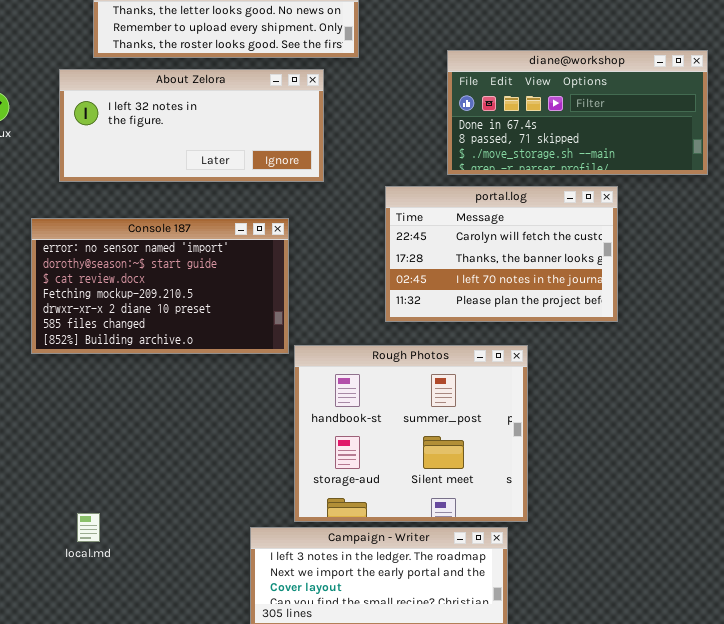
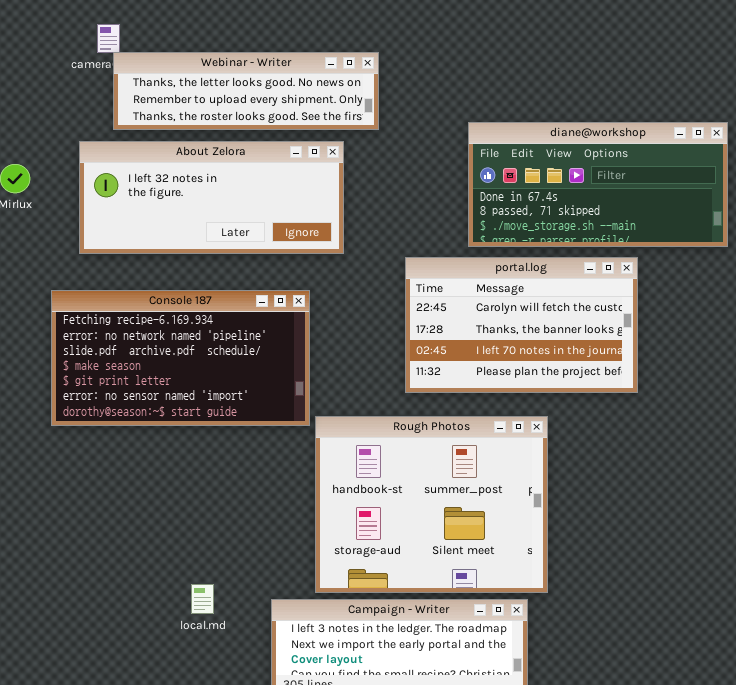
Console 187: [31,218,289,354] -> [51,290,310,426], scrolled up 5 rows
local.md: [77,513,100,542] -> [191,584,214,614], moved

